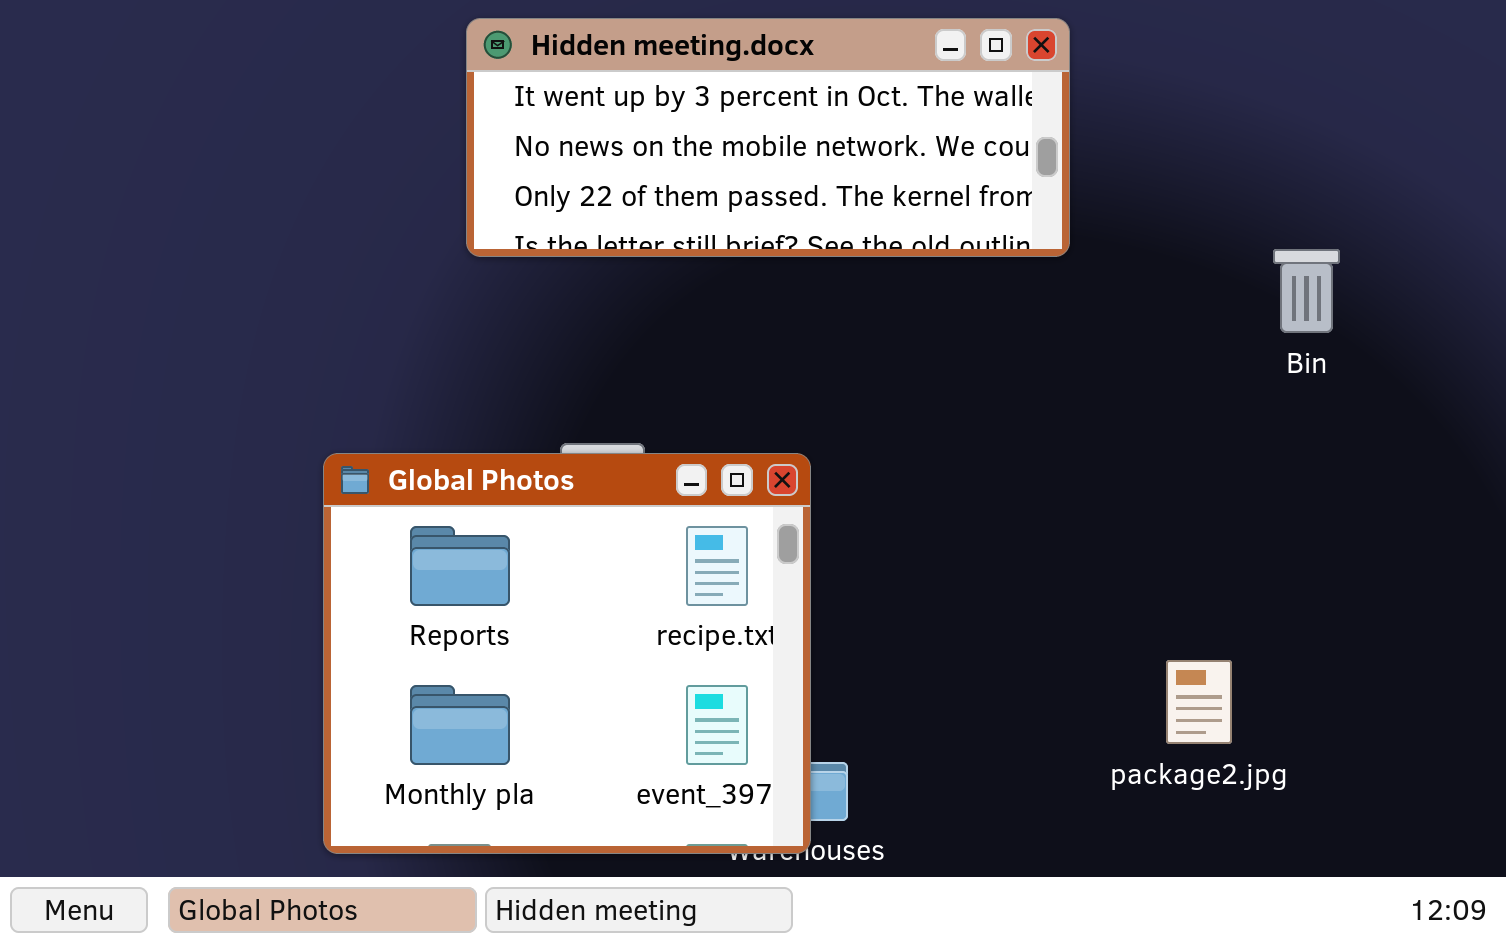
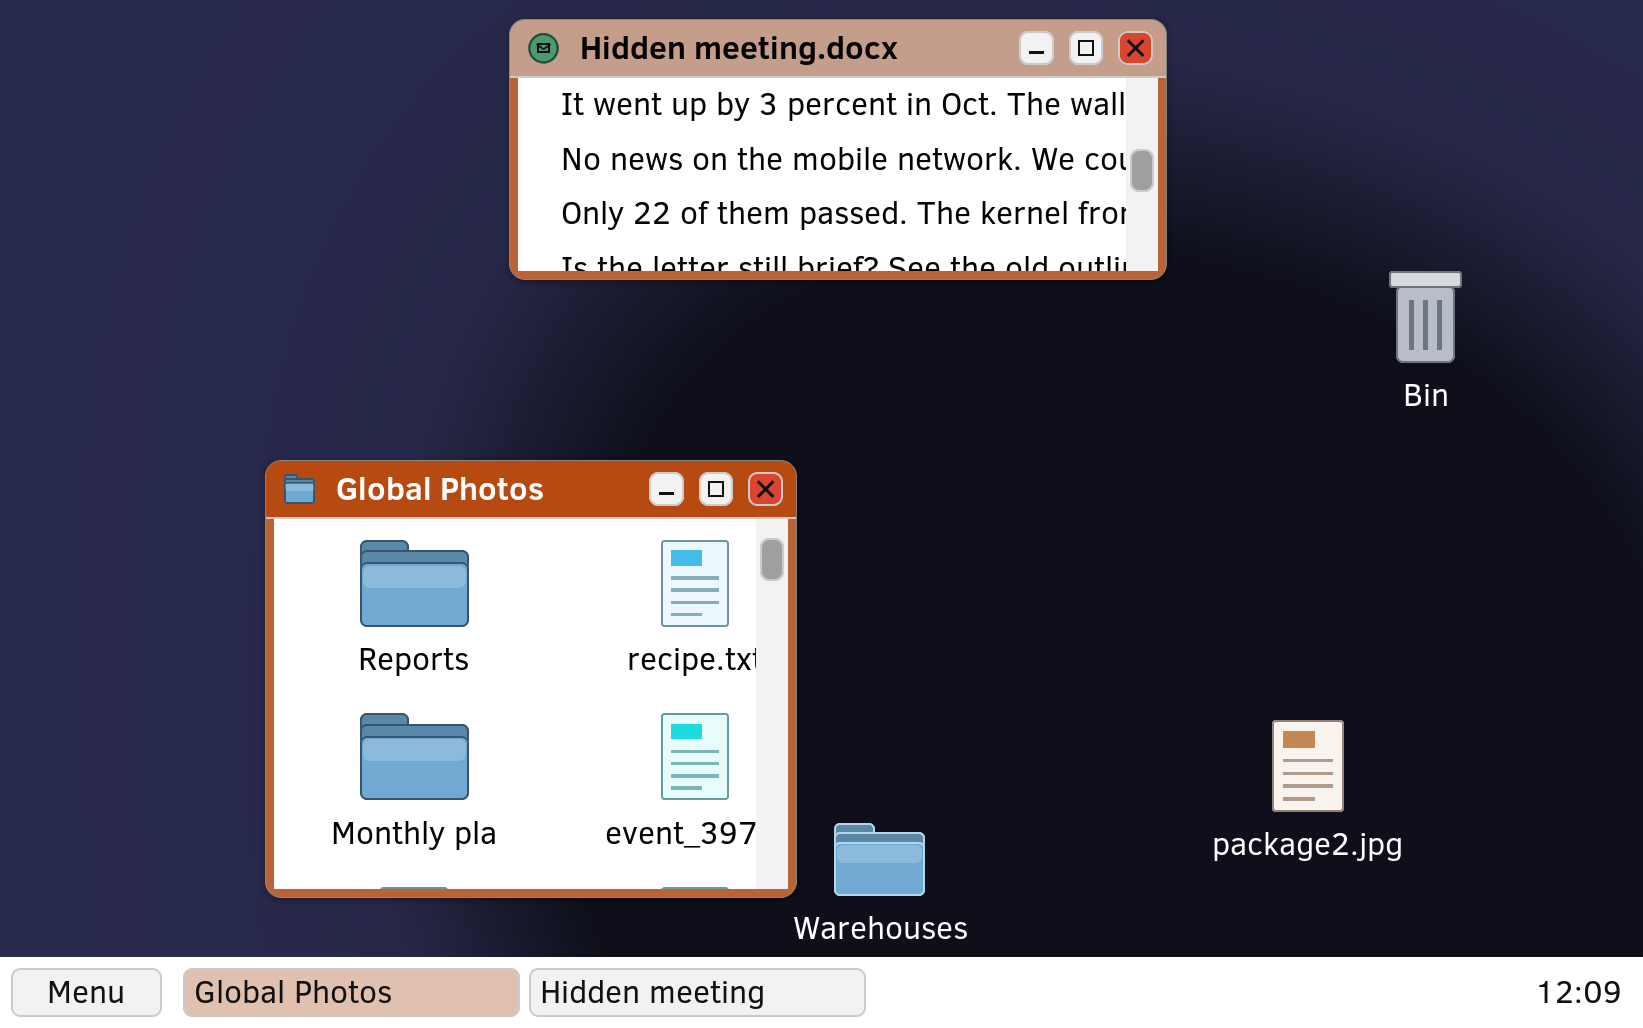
Global Photos: [323,453,811,854] -> [265,460,797,898], moved

